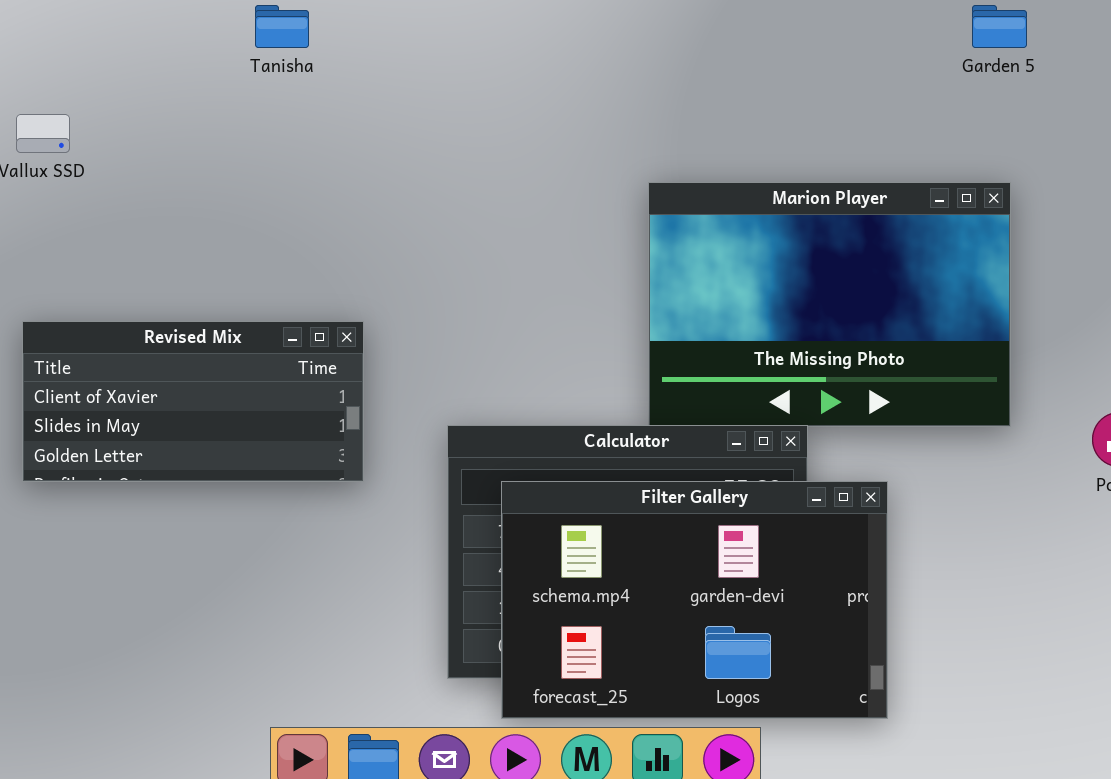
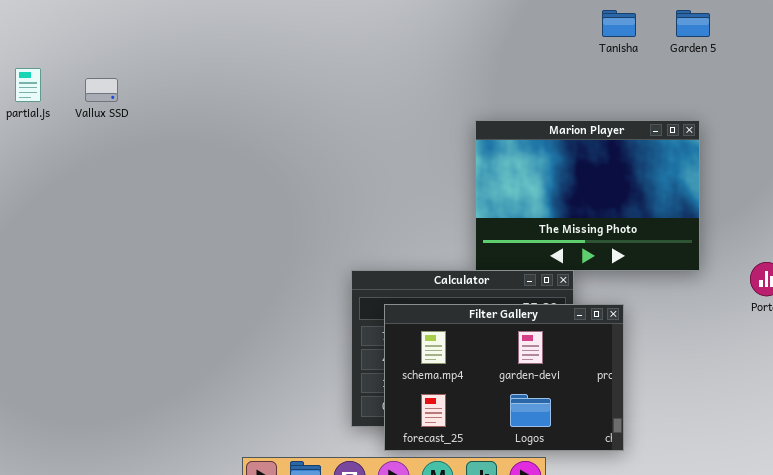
Tanisha: [255,5,309,48] -> [602,10,636,37], moved
Revised Mix: [22,321,364,482] -> none, closed

